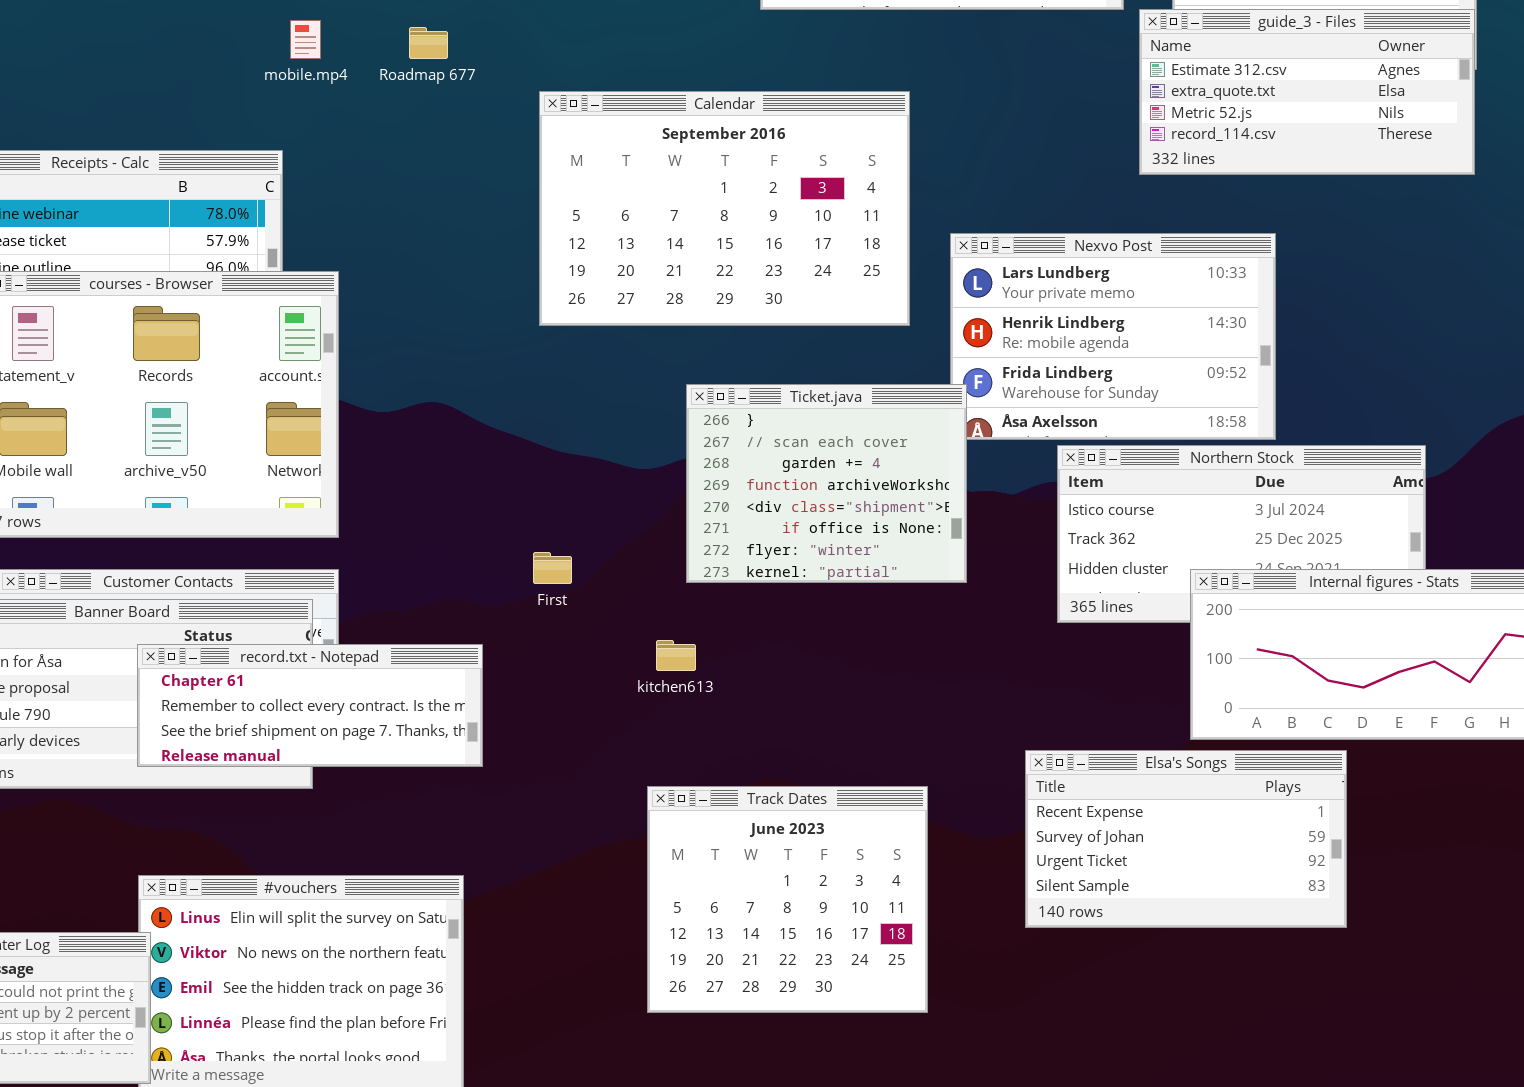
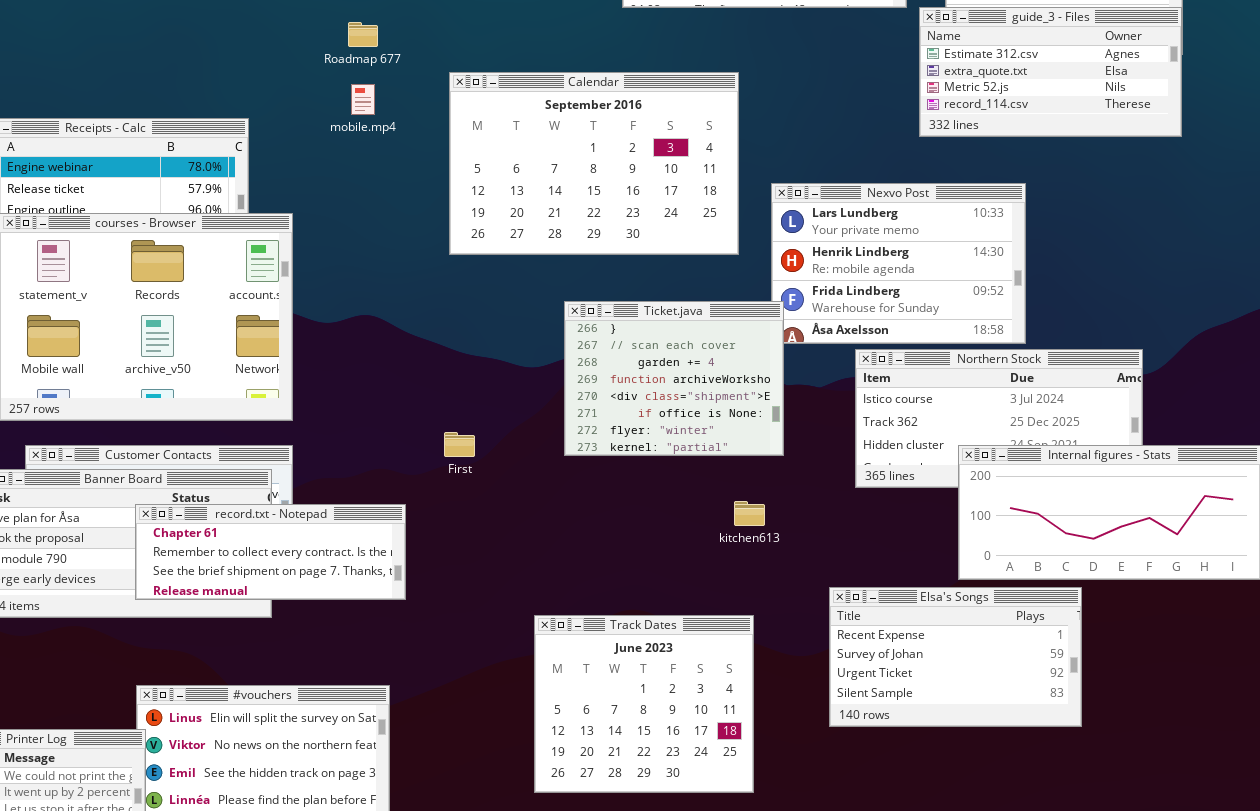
mobile.mp4: [290,20,321,59] -> [351,84,375,115], moved
kitchen613: [656,640,696,671] -> [734,501,765,526], moved

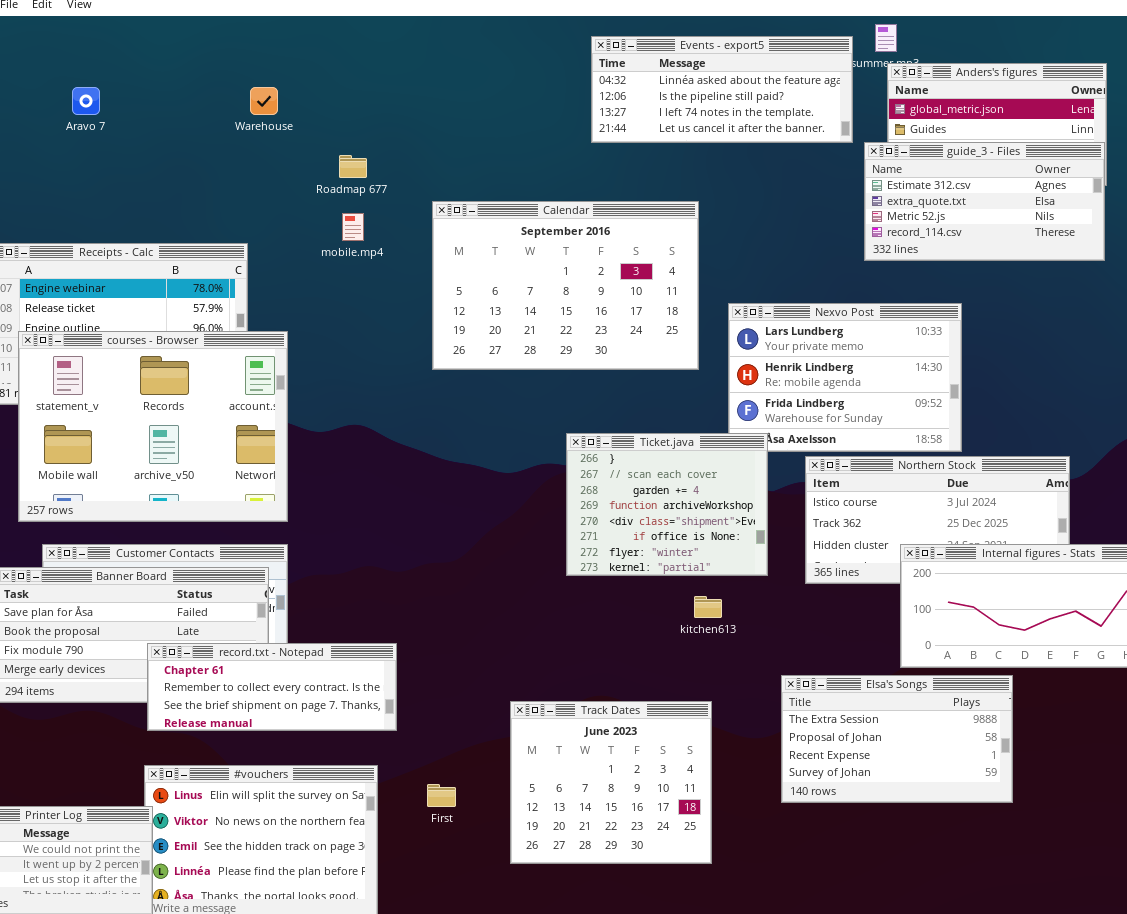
Ticket.java: [564,301,784,456] -> [566,433,768,576], moved
First: [444,432,475,457] -> [427,784,456,807], moved
record.txt - Notepad: [135,504,406,600] -> [147,643,397,731], moved
Elsa's Songs: [829,587,1082,727] -> [781,675,1013,803], scrolled up 2 rows

